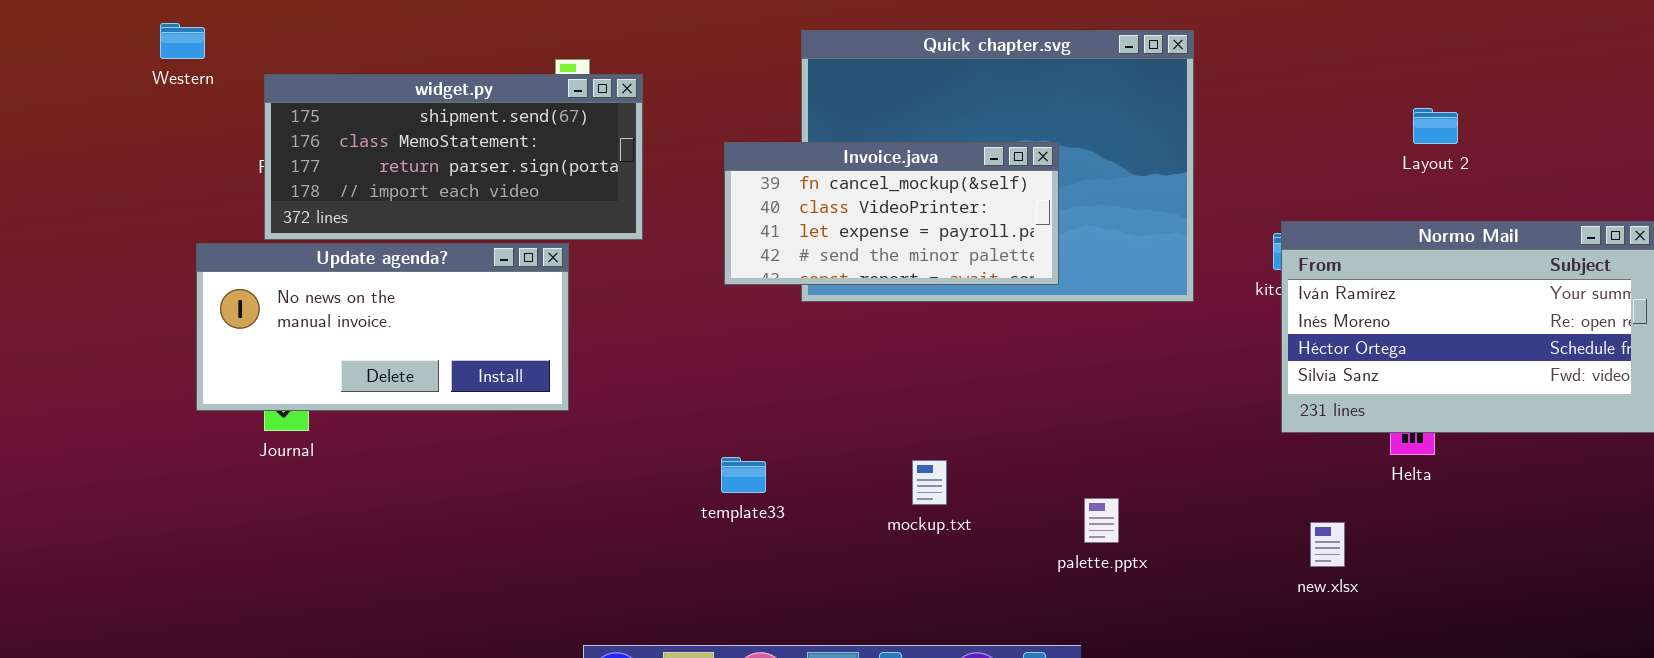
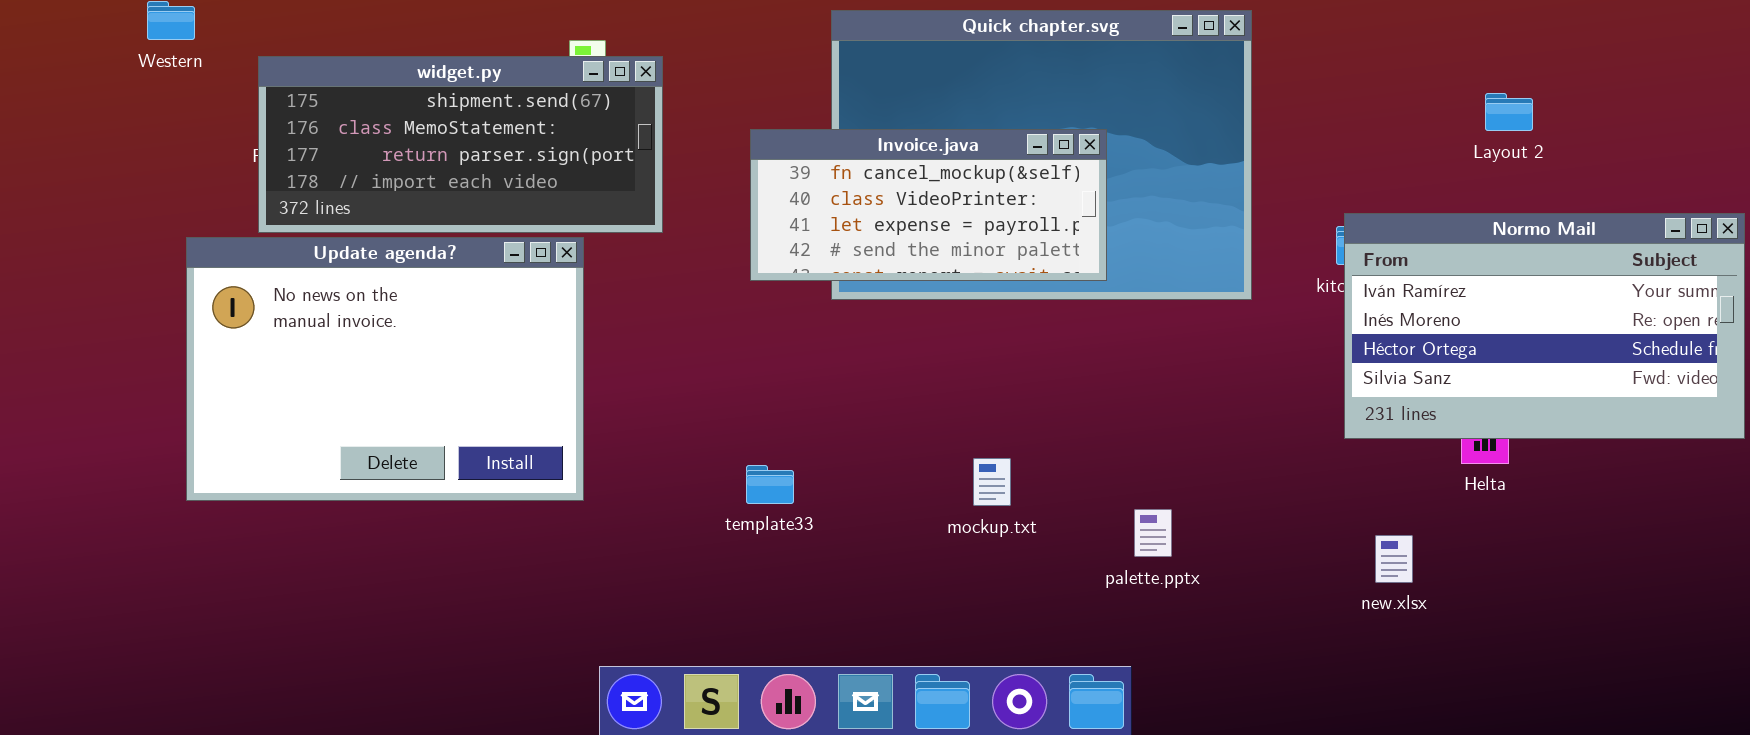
Update agenda?: [196,243,569,411] -> [186,237,584,501], resized
mockup.txt: [912,460,947,505] -> [973,458,1011,506], moved

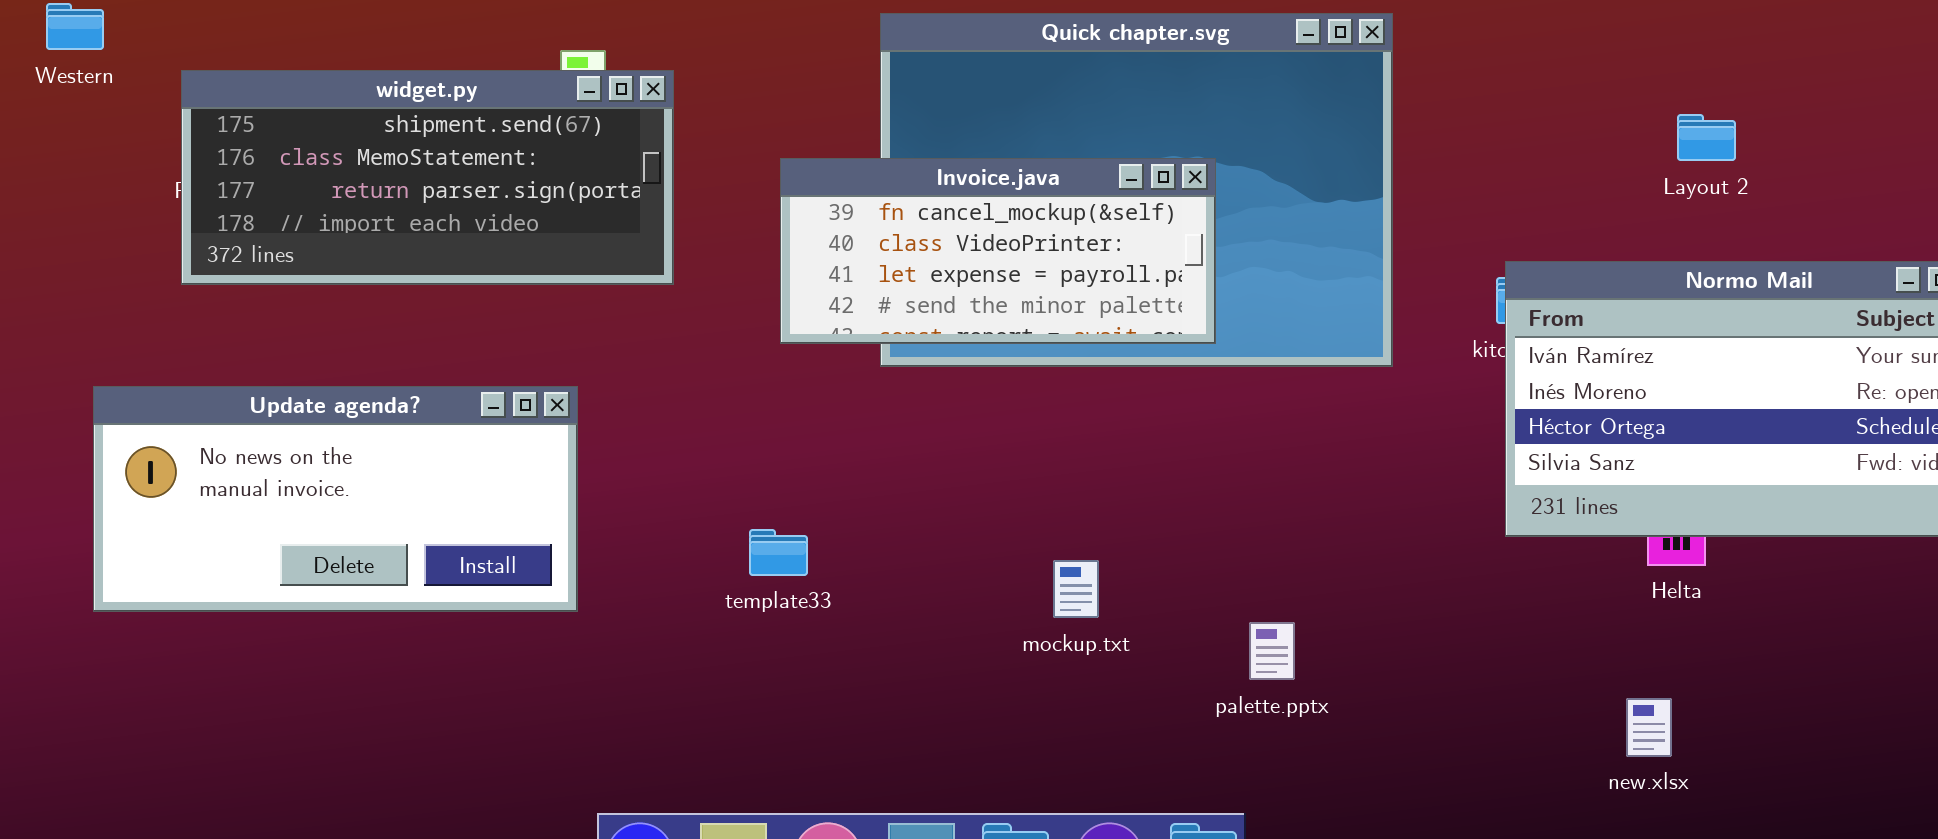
Update agenda?: [186,237,584,501] -> [93,386,578,612], resized
template33: [746,465,794,504] -> [749,529,808,576], moved
new.xlsx: [1375,535,1413,583] -> [1626,698,1672,757], moved

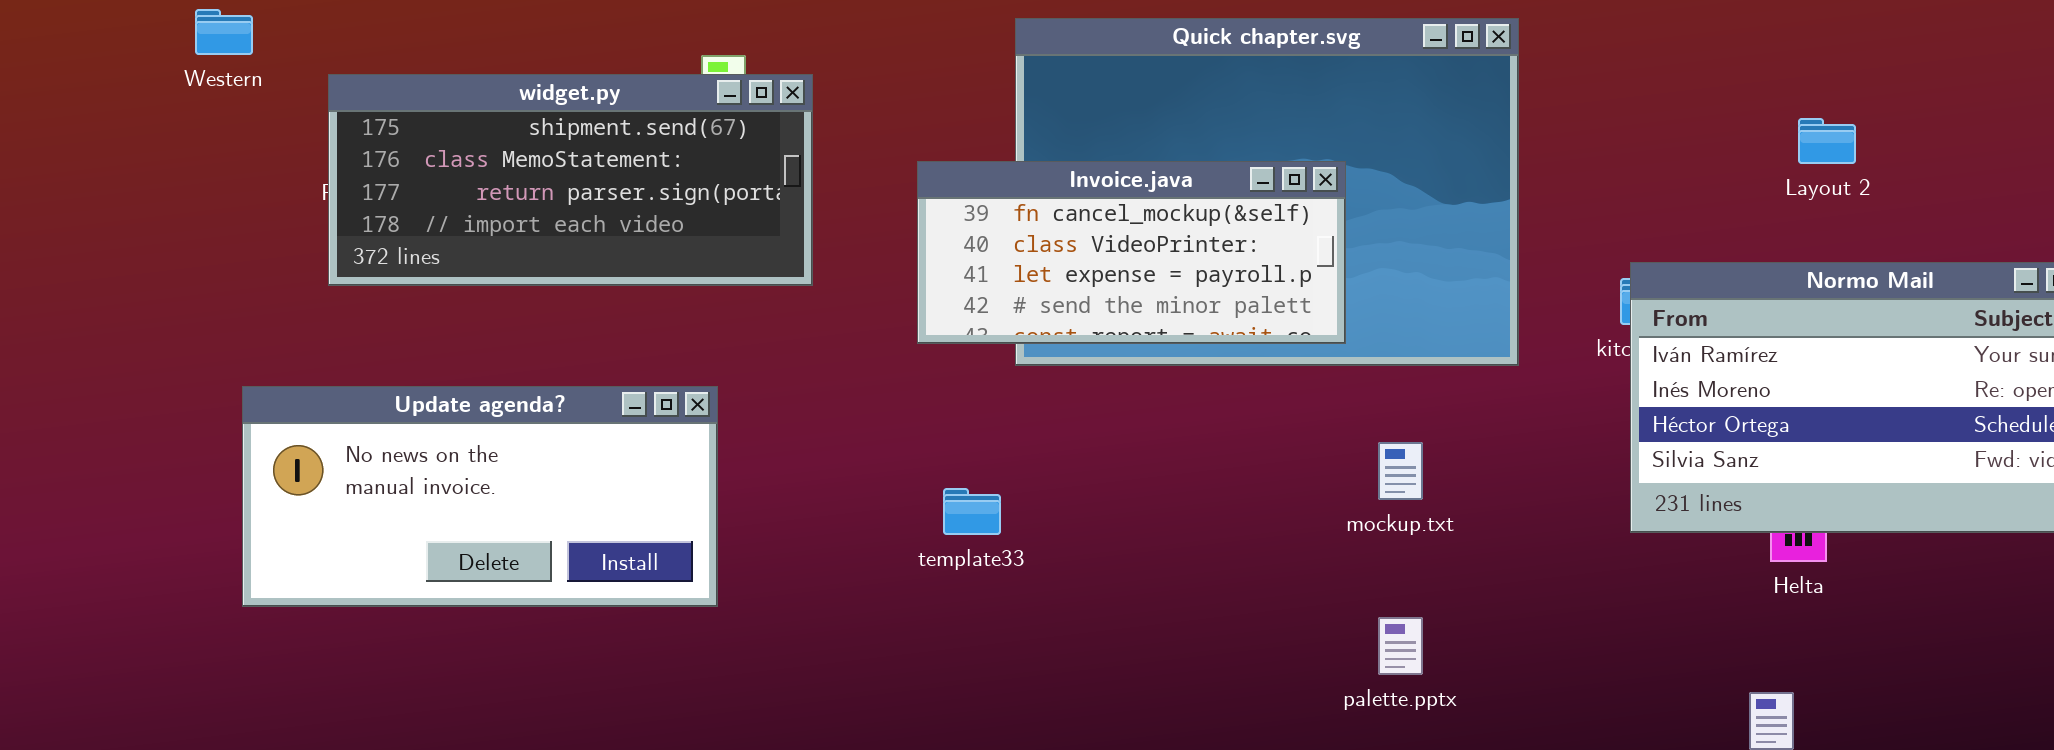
template33: [749,529,808,576] -> [943,488,1001,535], moved
mockup.txt: [1053,560,1099,618] -> [1378,442,1423,500], moved

